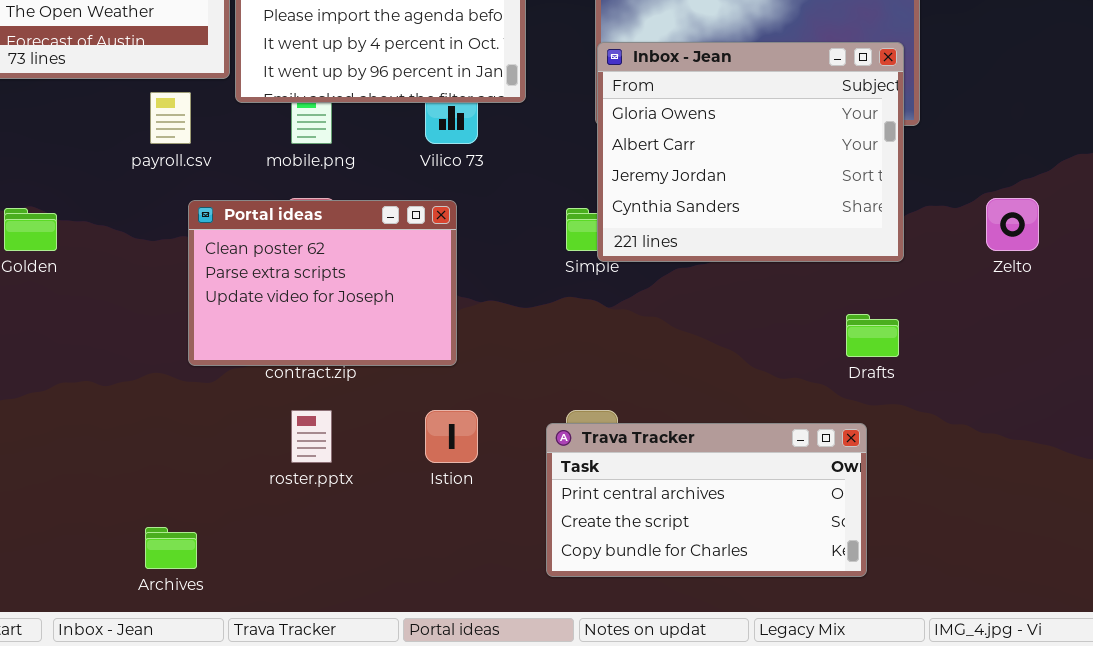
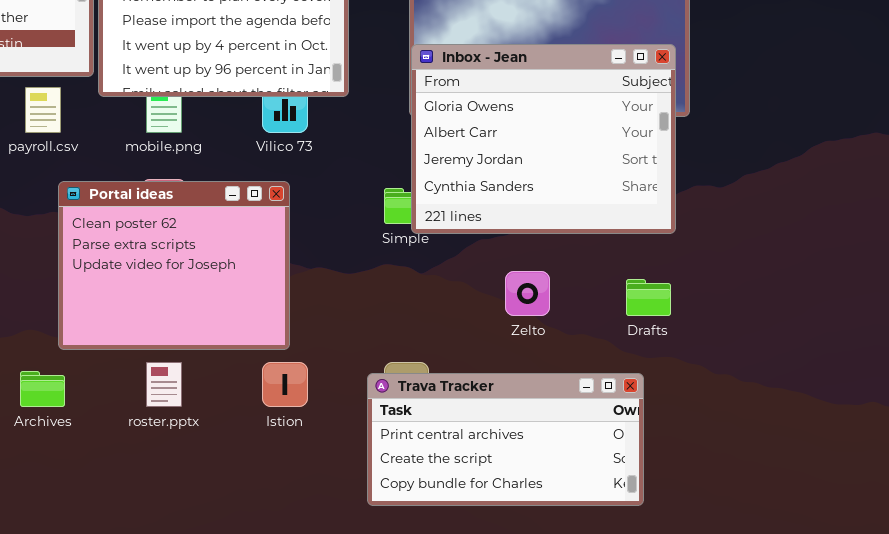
Zelto: [986,198,1039,251] -> [505,271,550,316], moved
Portal ideas: [188,200,457,366] -> [58,181,290,350], resized
Archives: [145,527,197,569] -> [20,371,65,407], moved

